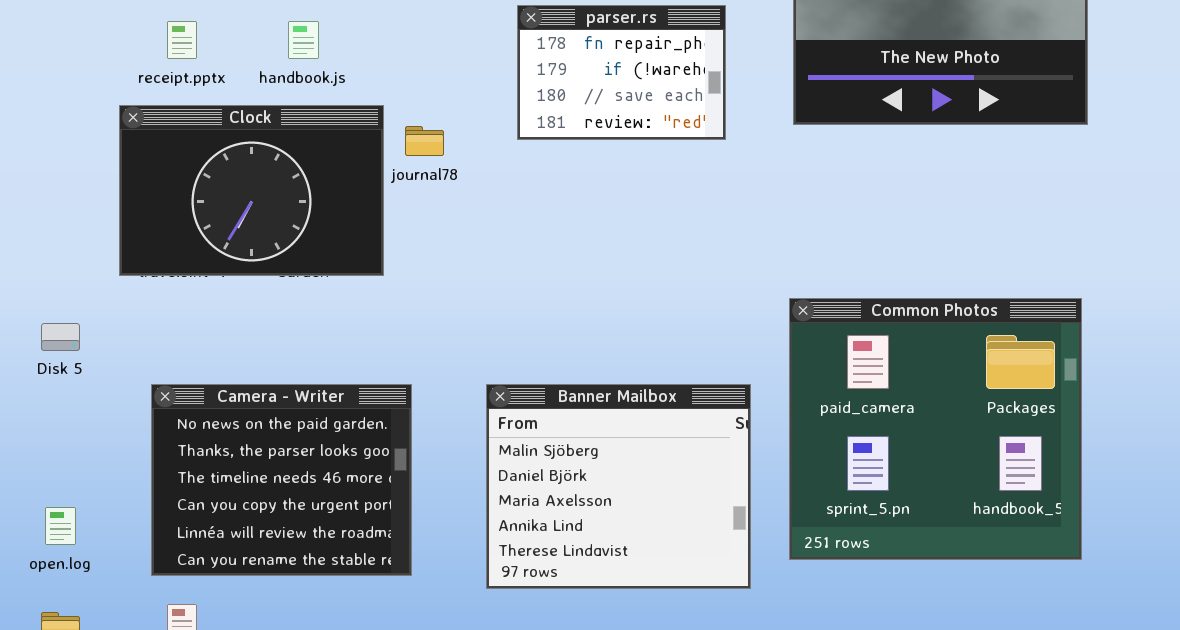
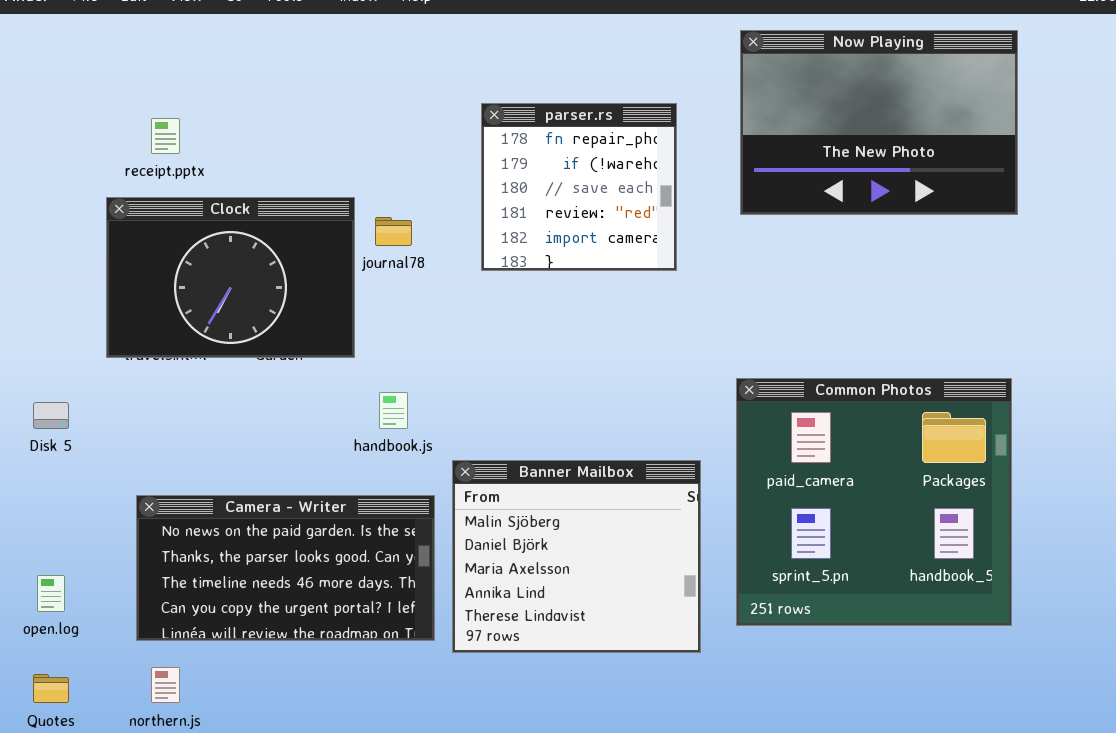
parser.rs: [517,5,726,140] -> [481,103,677,271], resized
handbook.js: [288,21,319,59] -> [379,392,408,429], moved
Camera - Writer: [151,384,412,576] -> [136,495,435,641], resized

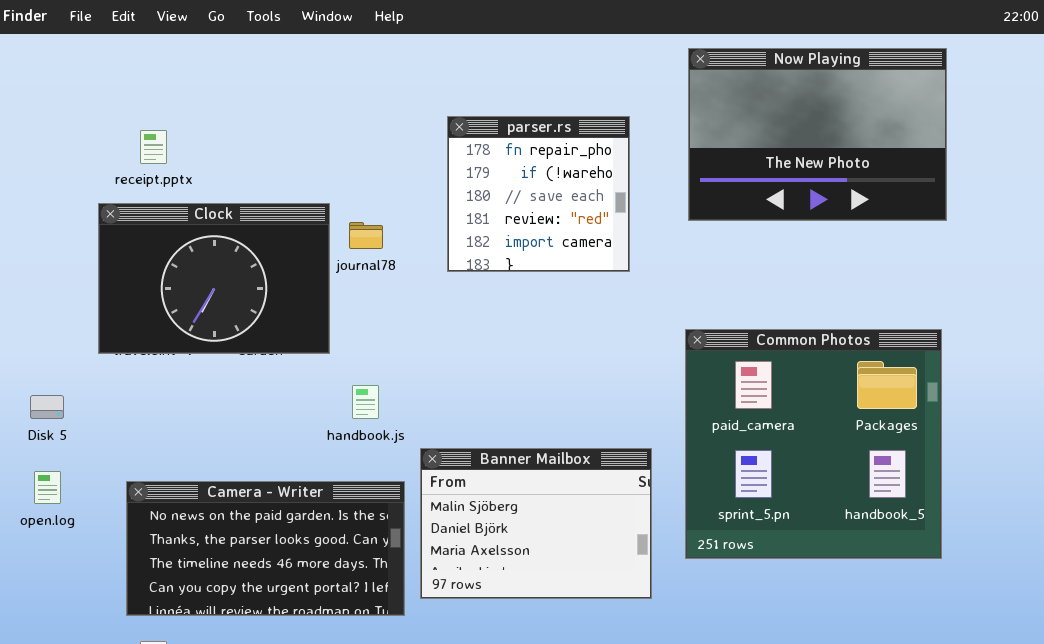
Common Photos: [736,378,1012,626] -> [685,329,942,559], moved
Banner Mailbox: [452,460,701,653] -> [420,448,652,599], resized
open.log: [37,575,65,612] -> [34,471,61,504], moved

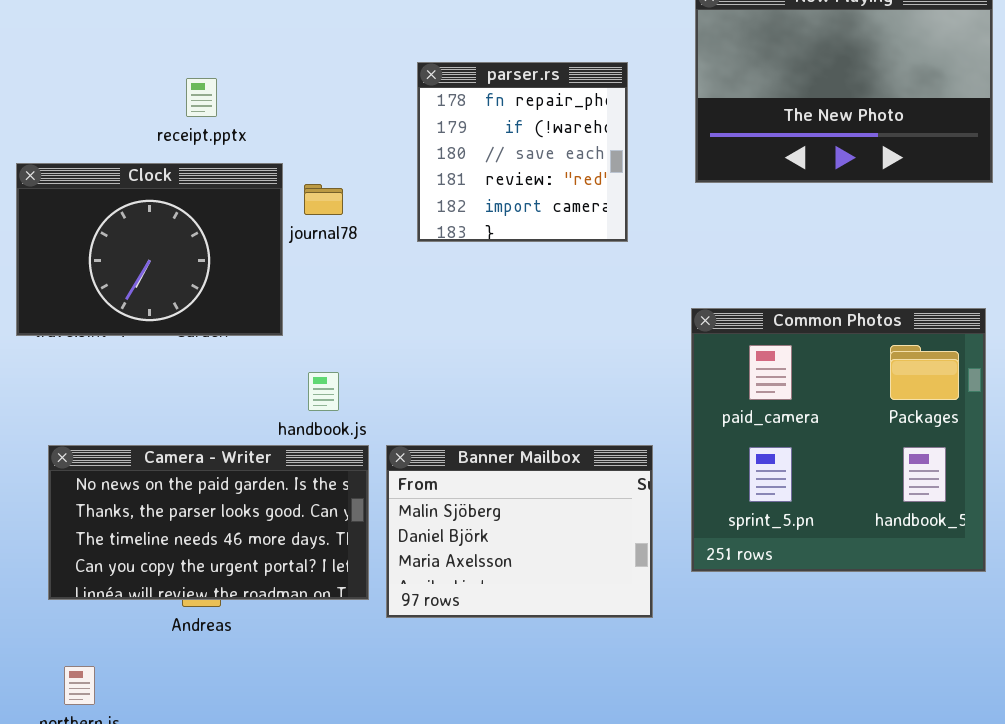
receipt.pptx: [140,130,167,164] -> [186,78,217,117], moved
Camera - Writer: [126,481,405,616] -> [48,445,369,600], moved

